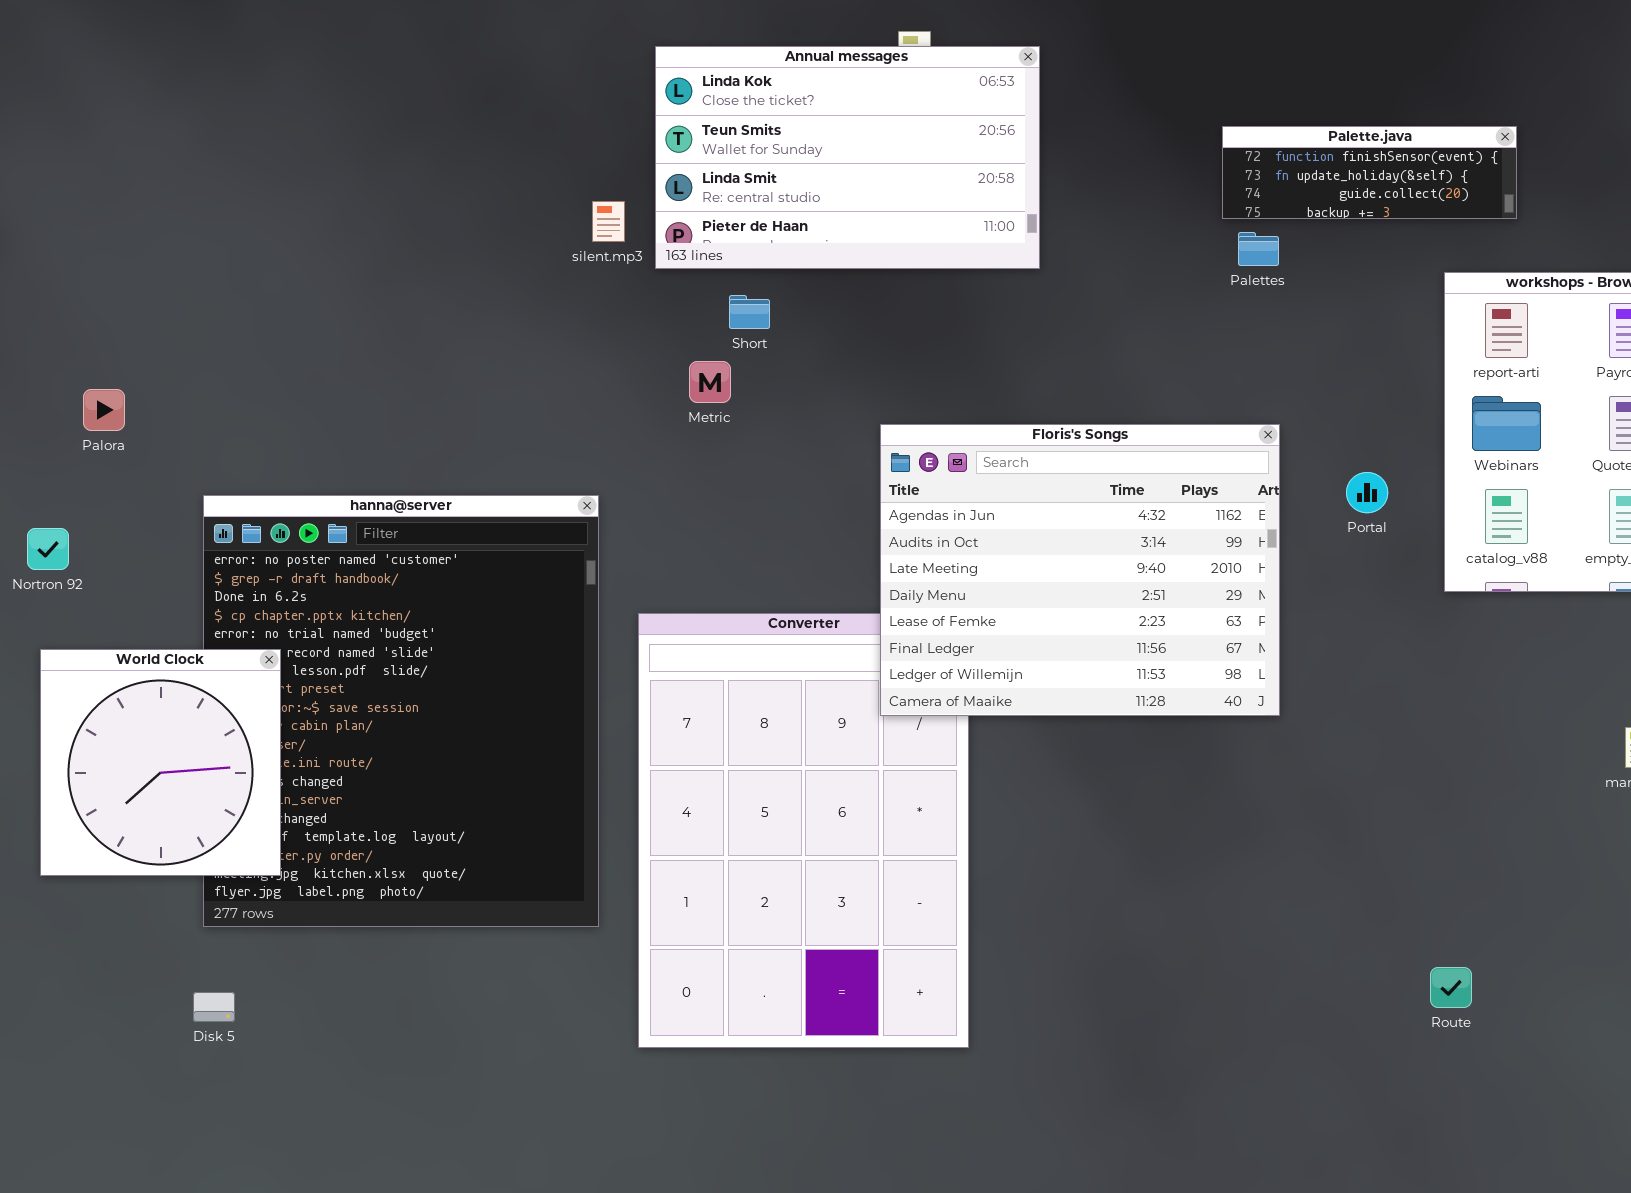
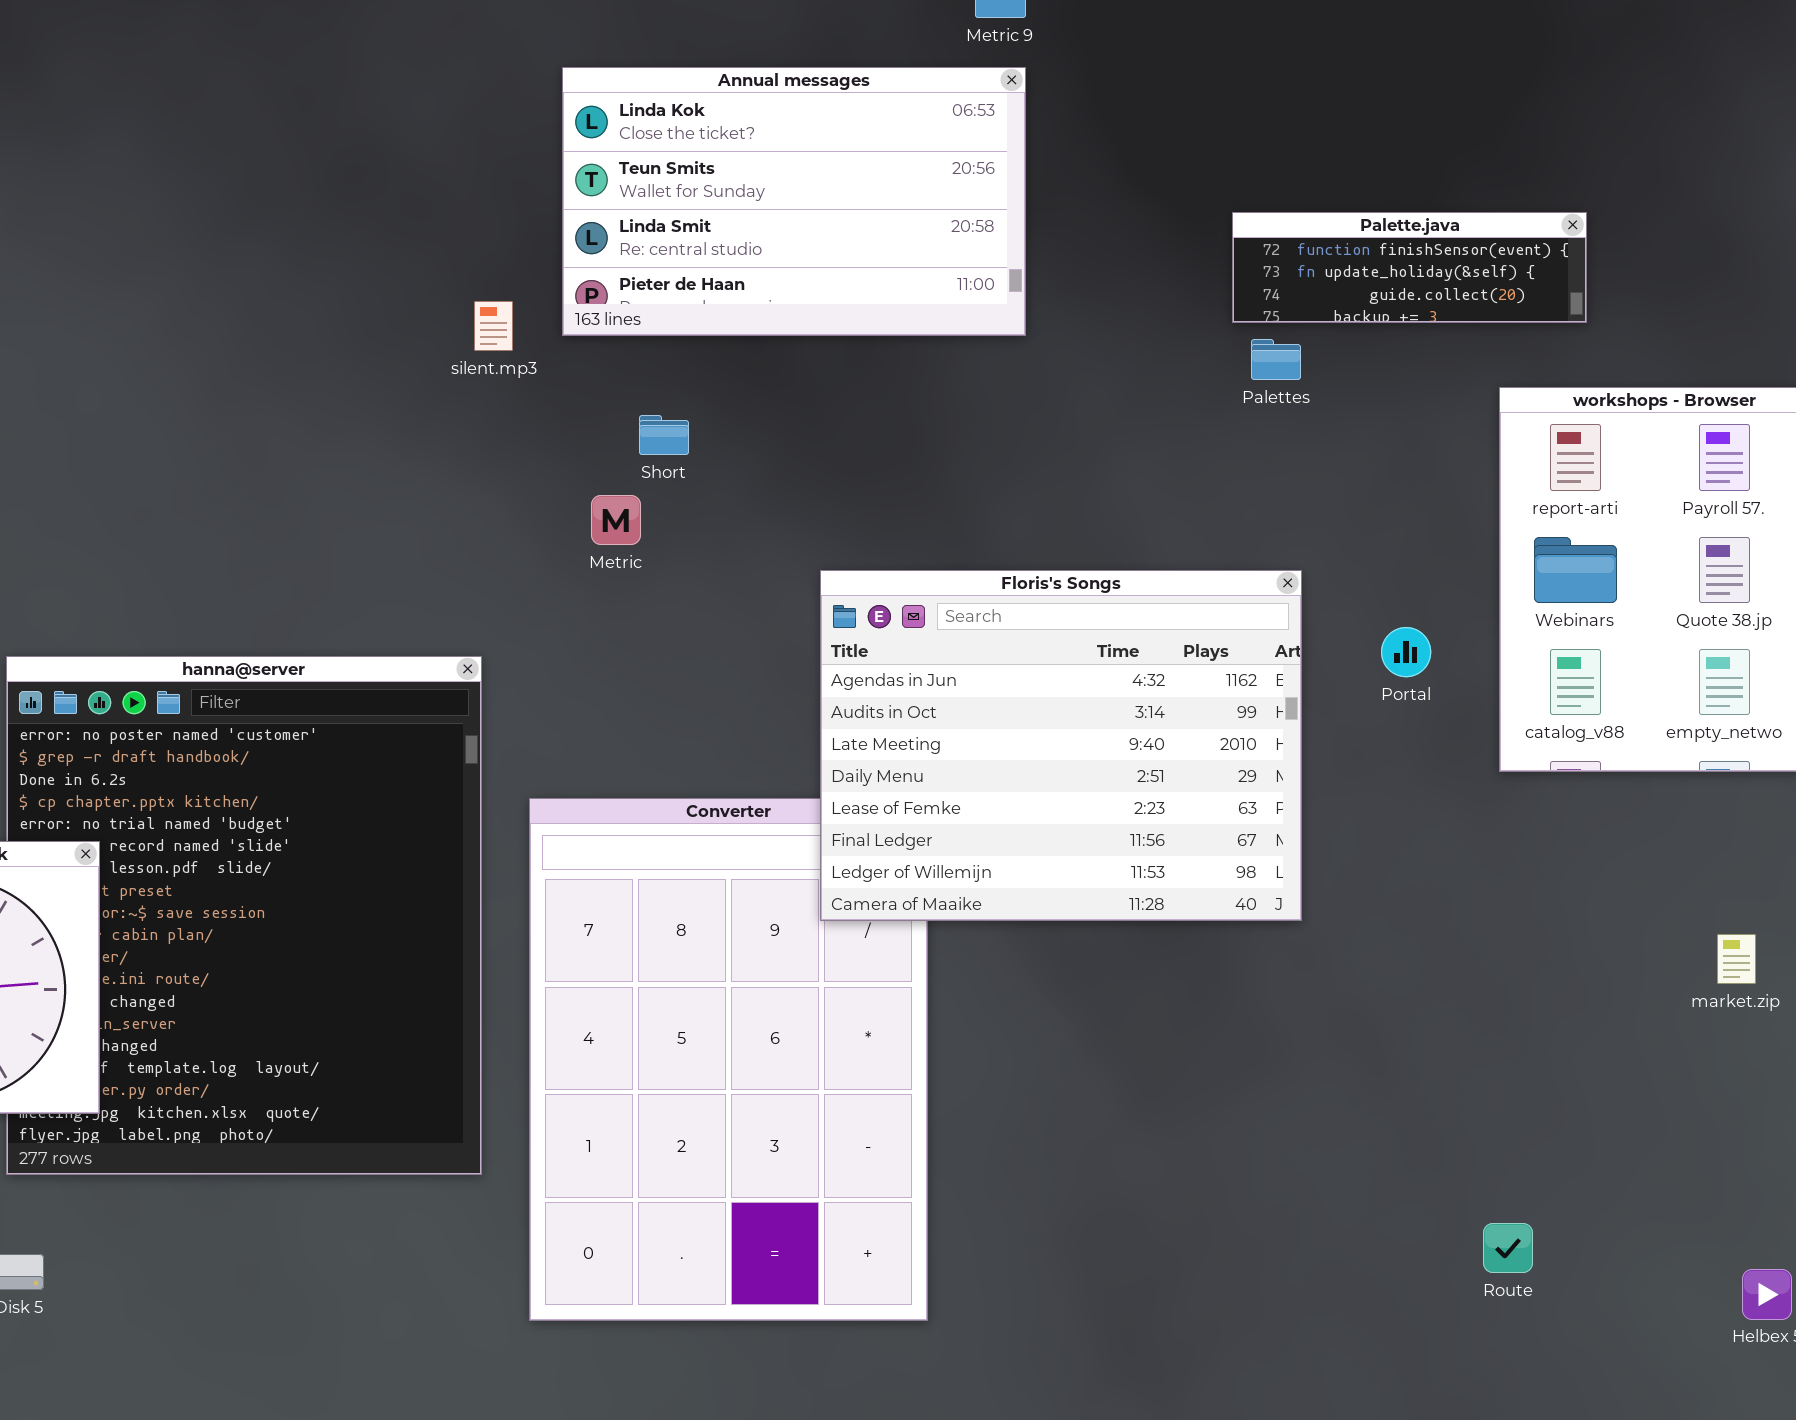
Annual messages: [655,46,1040,269] -> [562,67,1026,336], moved

